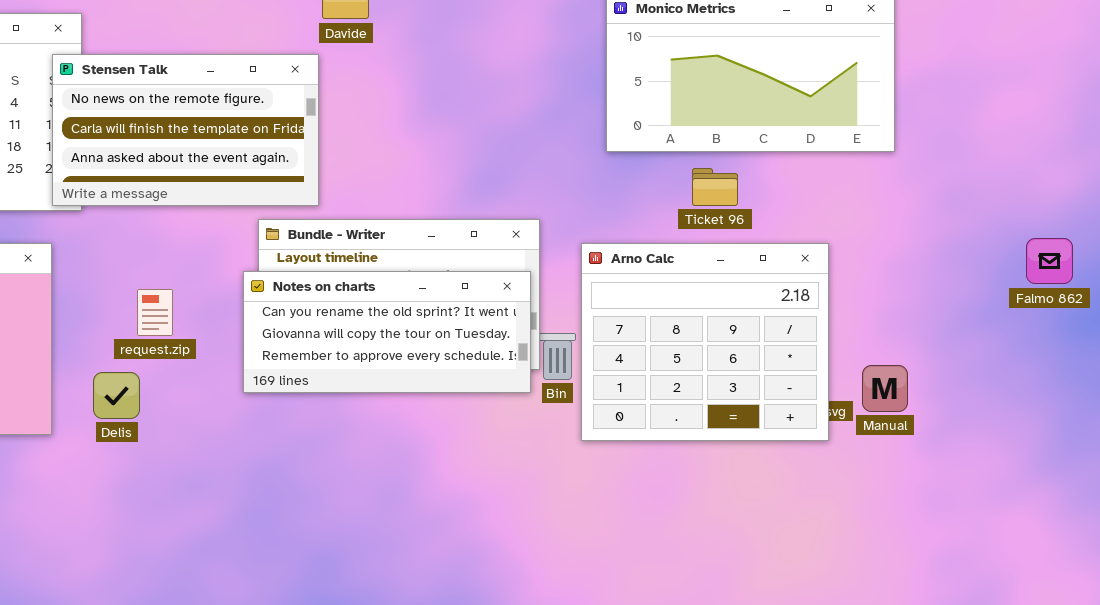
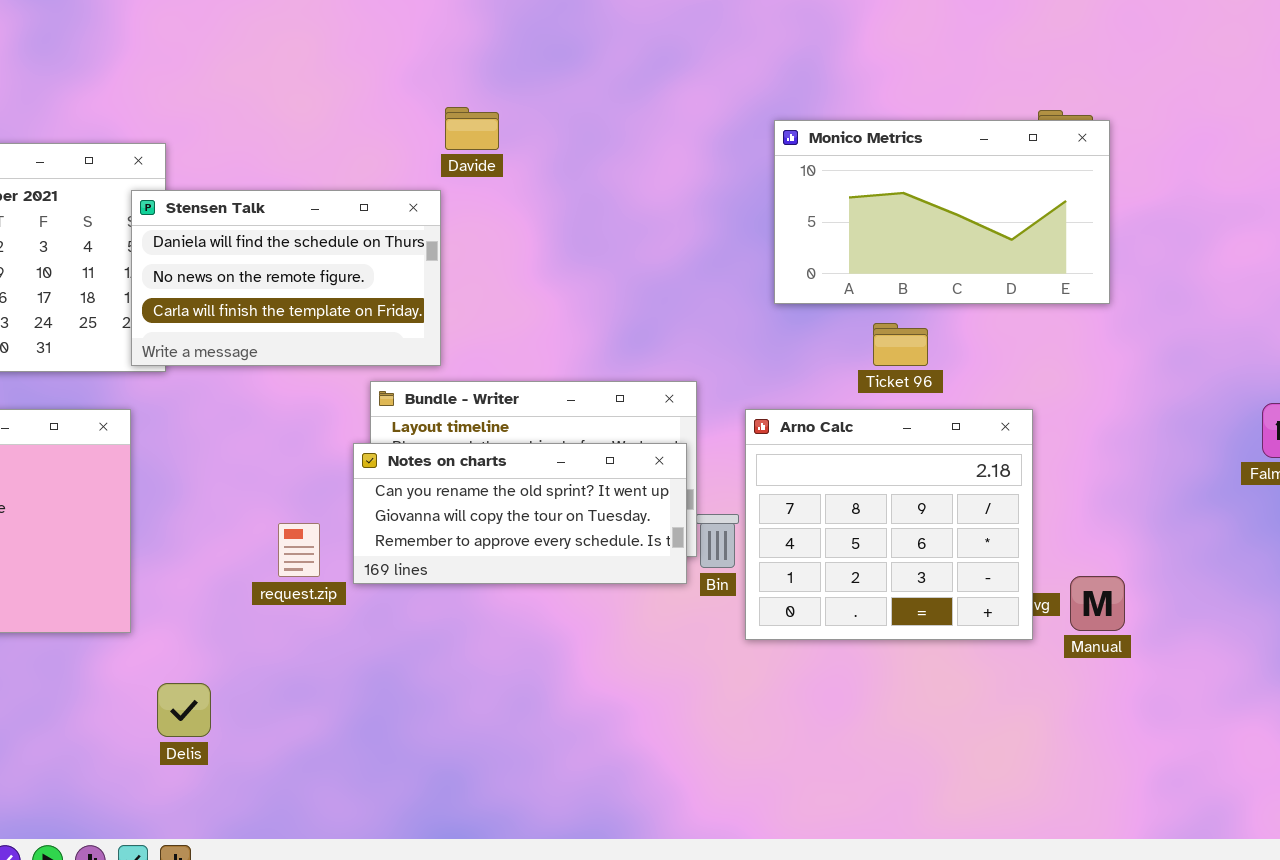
Stensen Talk: [52,54,319,206] -> [131,190,441,366], scrolled up 1 row
request.zip: [137,289,173,336] -> [278,523,320,577], moved
Manual: [862,365,908,412] -> [1070,576,1125,631], moved
Delis: [93,372,140,419] -> [157,683,211,737], moved

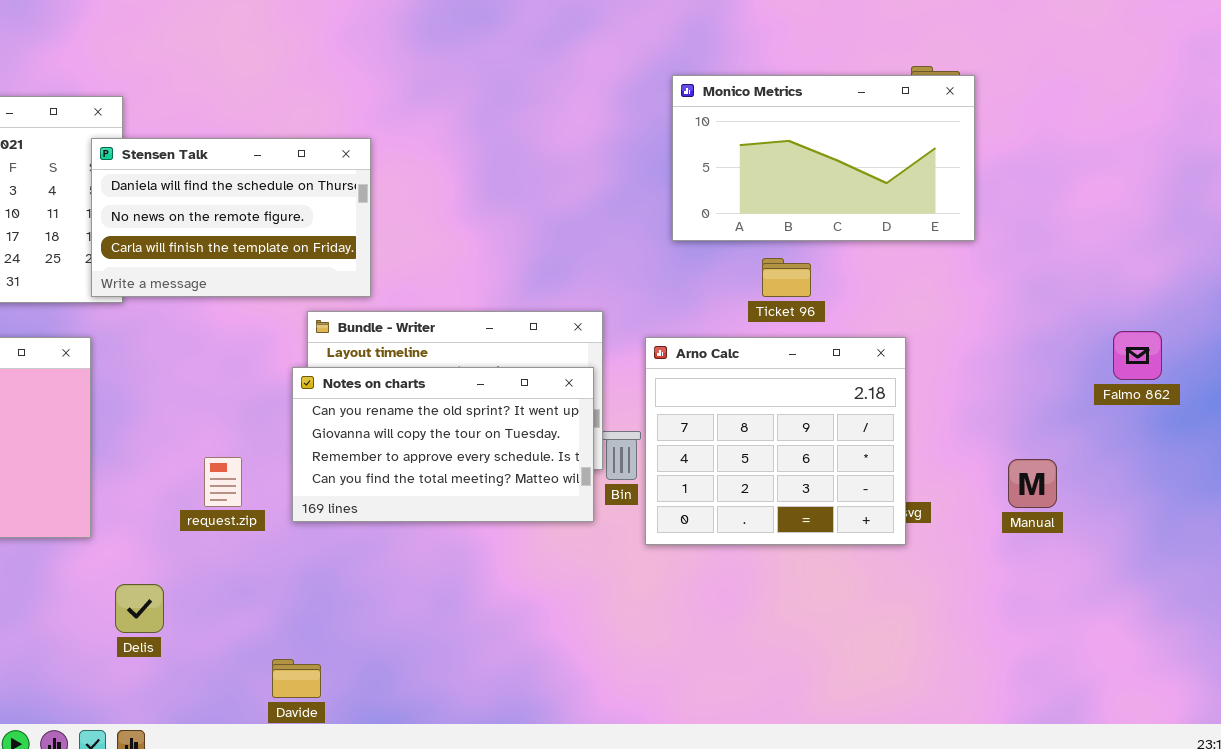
Davide: [445,107,499,150] -> [272,659,321,698], moved
Notes on charts: [353,443,687,584] -> [292,367,594,522], resized
request.zip: [278,523,320,577] -> [204,457,242,507], moved
Manual: [1070,576,1125,631] -> [1008,459,1057,508], moved

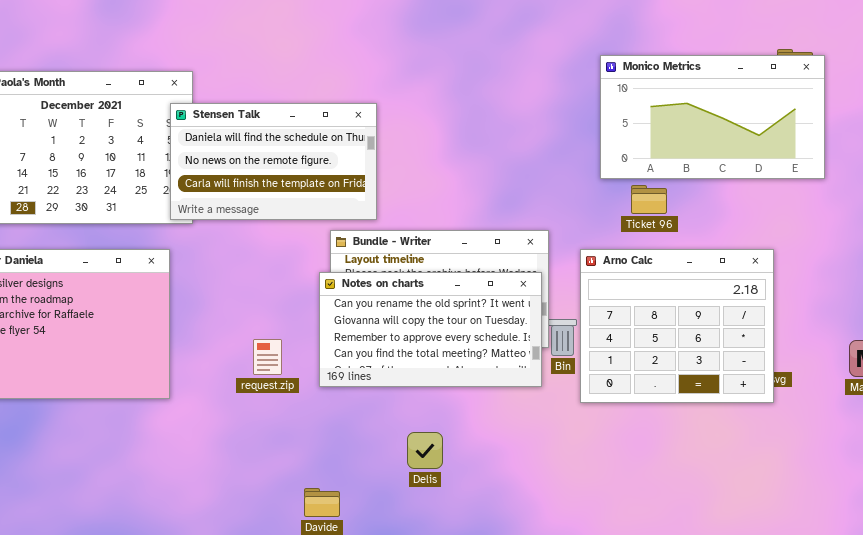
Ticket 96: [762,258,811,297] -> [631,185,667,214], moved
Delis: [115,584,164,633] -> [407,432,443,469], moved

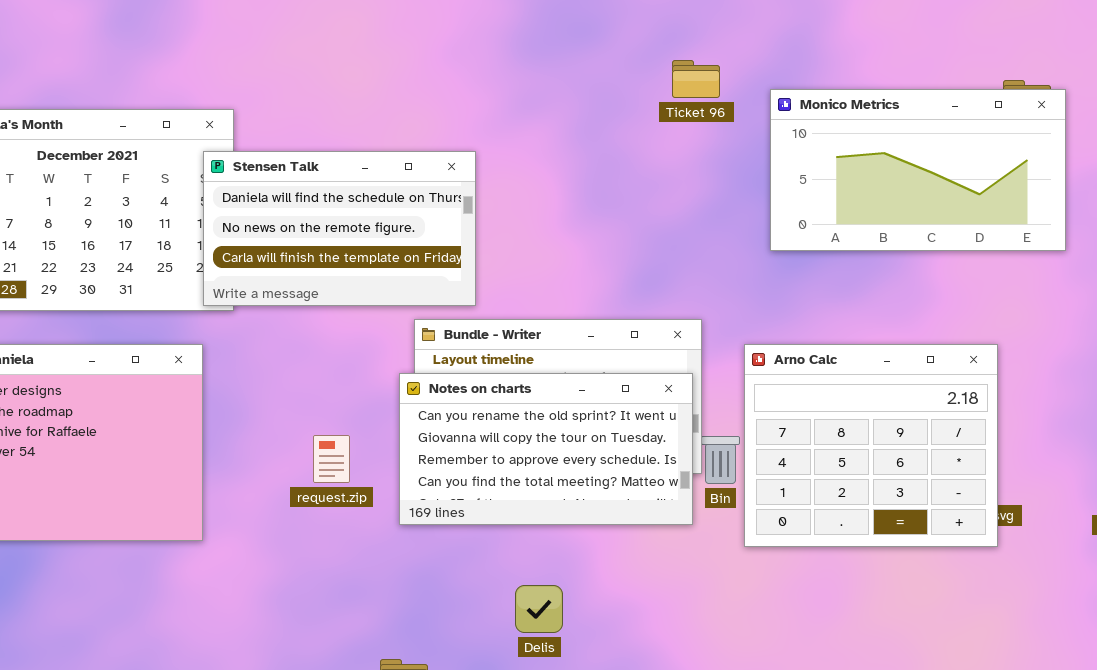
Ticket 96: [631,185,667,214] -> [672,60,720,98], moved
request.zip: [253,339,282,375] -> [313,435,350,483], moved

